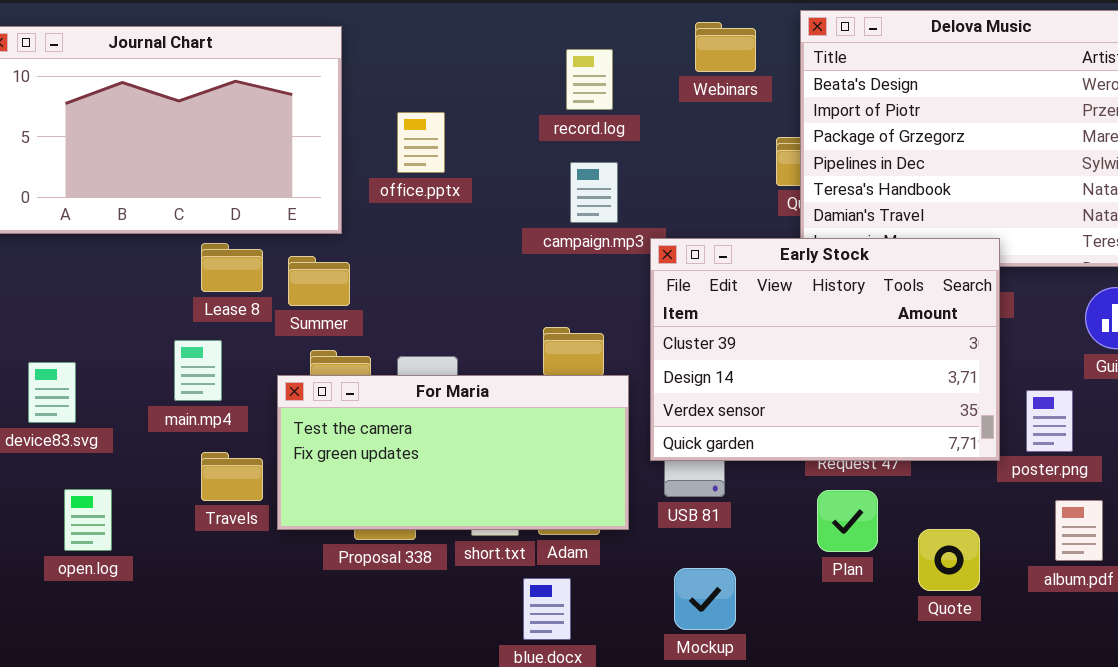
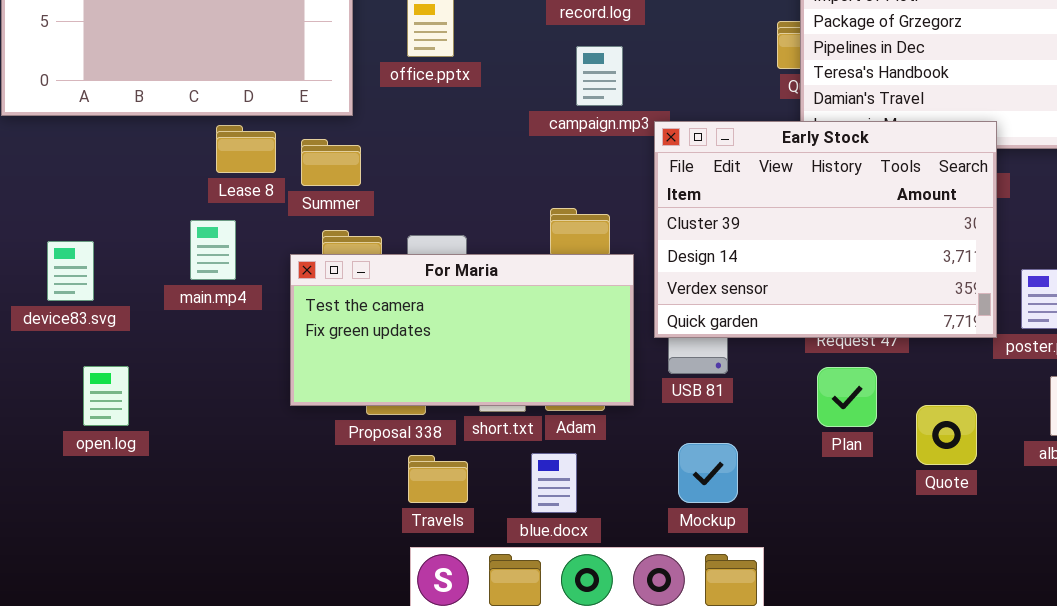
Travels: [201,452,263,501] -> [408,455,468,503], moved

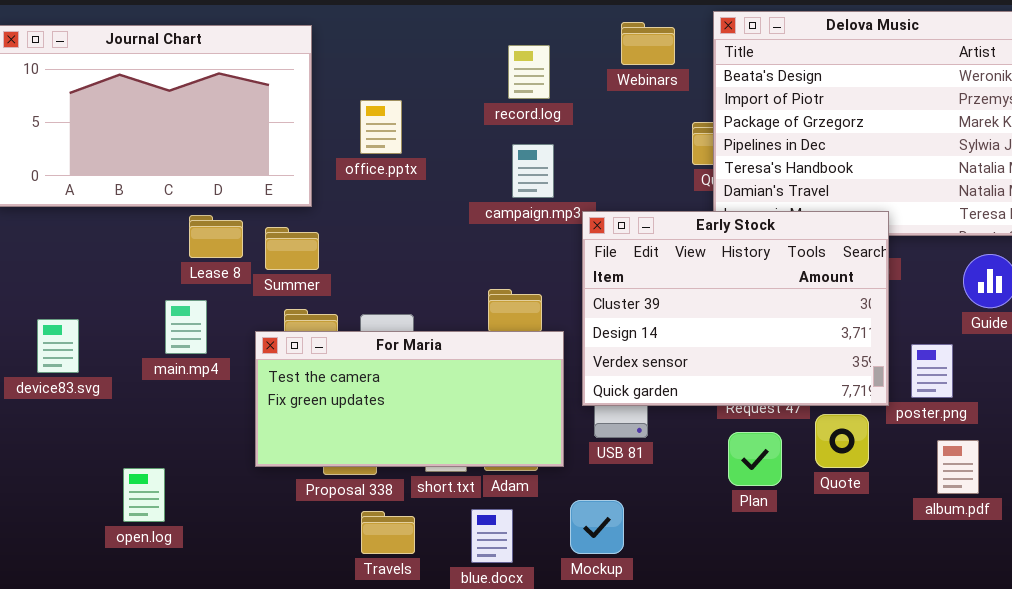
open.log: [83,366,129,426] -> [123,468,165,522], moved
Quote: [916,405,977,465] -> [815,414,869,468], moved
Mockup: [678,443,738,503] -> [570,500,624,554], moved

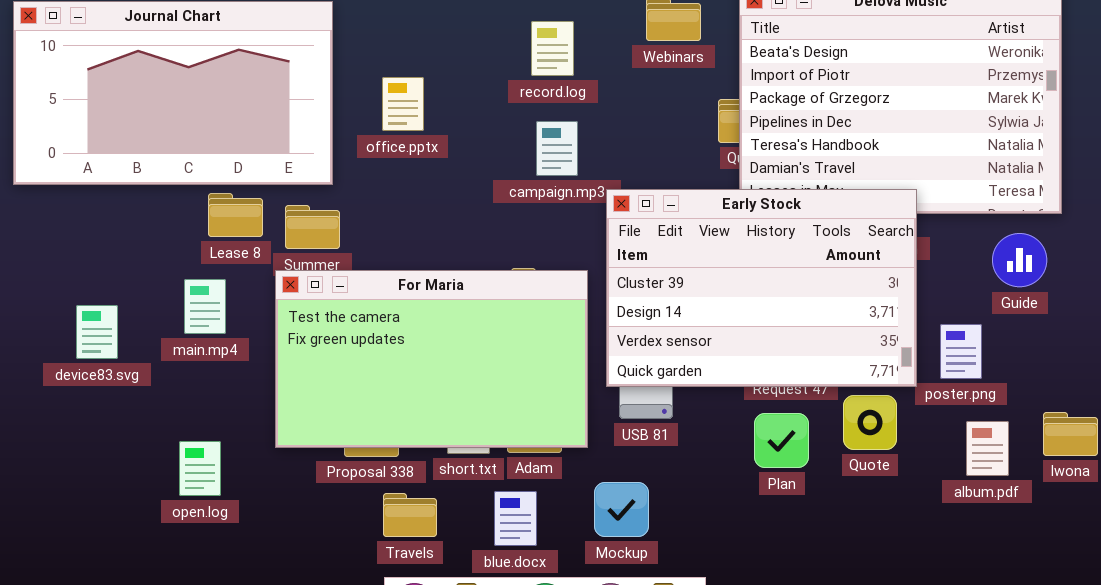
device83.svg: [37,319,79,373] -> [76,305,118,359], moved
For Maria: [255,331,564,467] -> [275,270,588,448], resized
open.log: [123,468,165,522] -> [179,441,221,496], moved

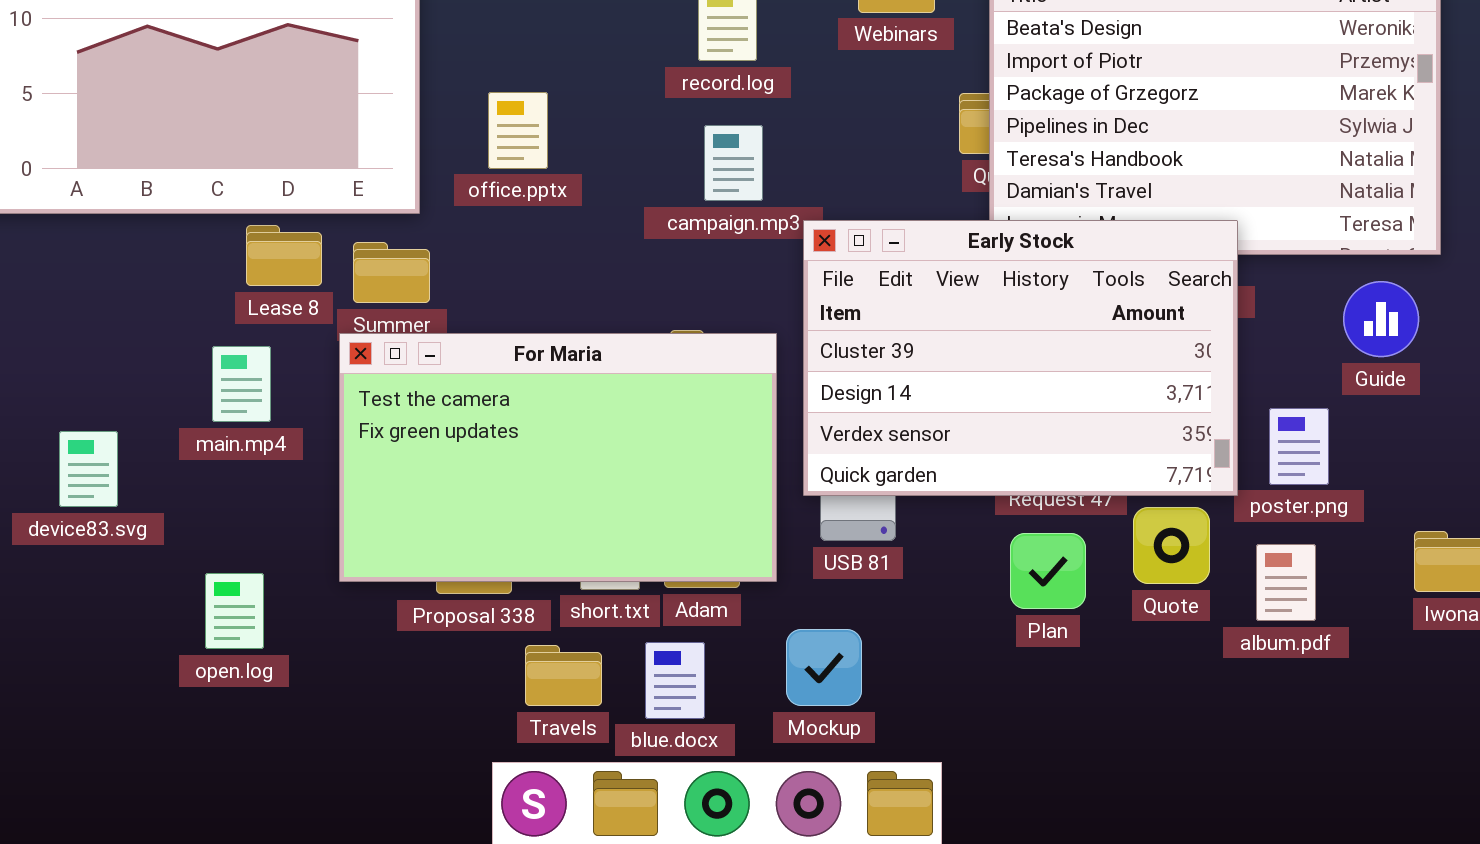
office.pptx: [382,77,424,131] -> [488,92,548,169], moved
device83.svg: [76,305,118,359] -> [59,431,118,507], moved
album.pdf: [966,421,1009,476] -> [1256,544,1316,621], moved
Travels: [383,493,437,537] -> [525,645,602,706], moved

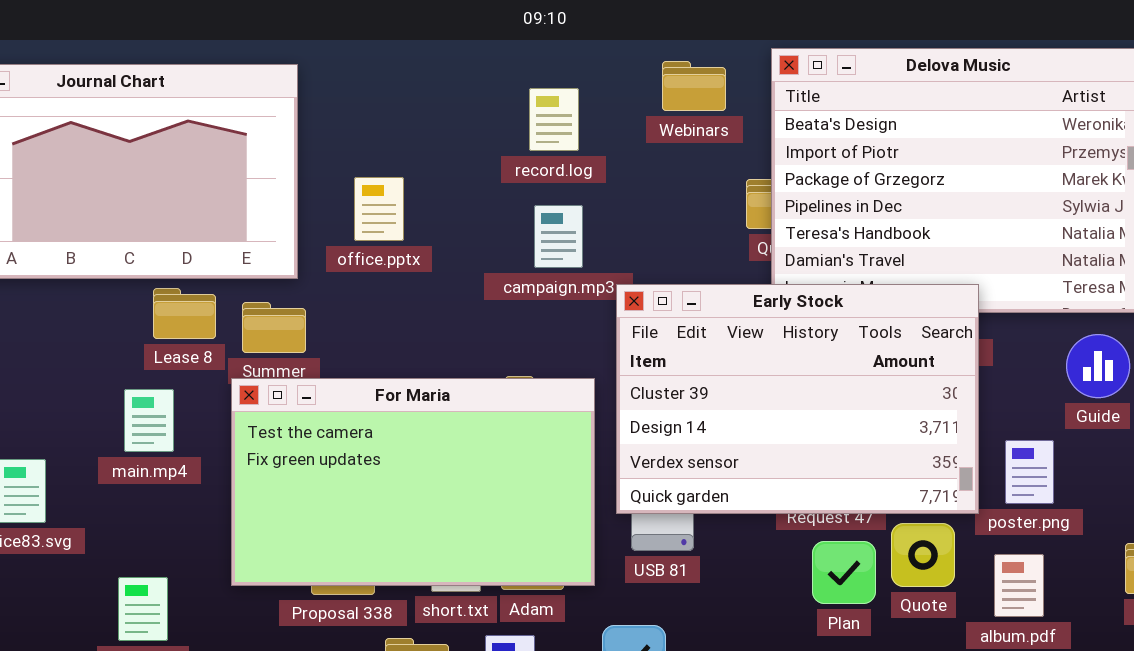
Plan: [1010,533,1086,609] -> [812,541,876,604], moved

